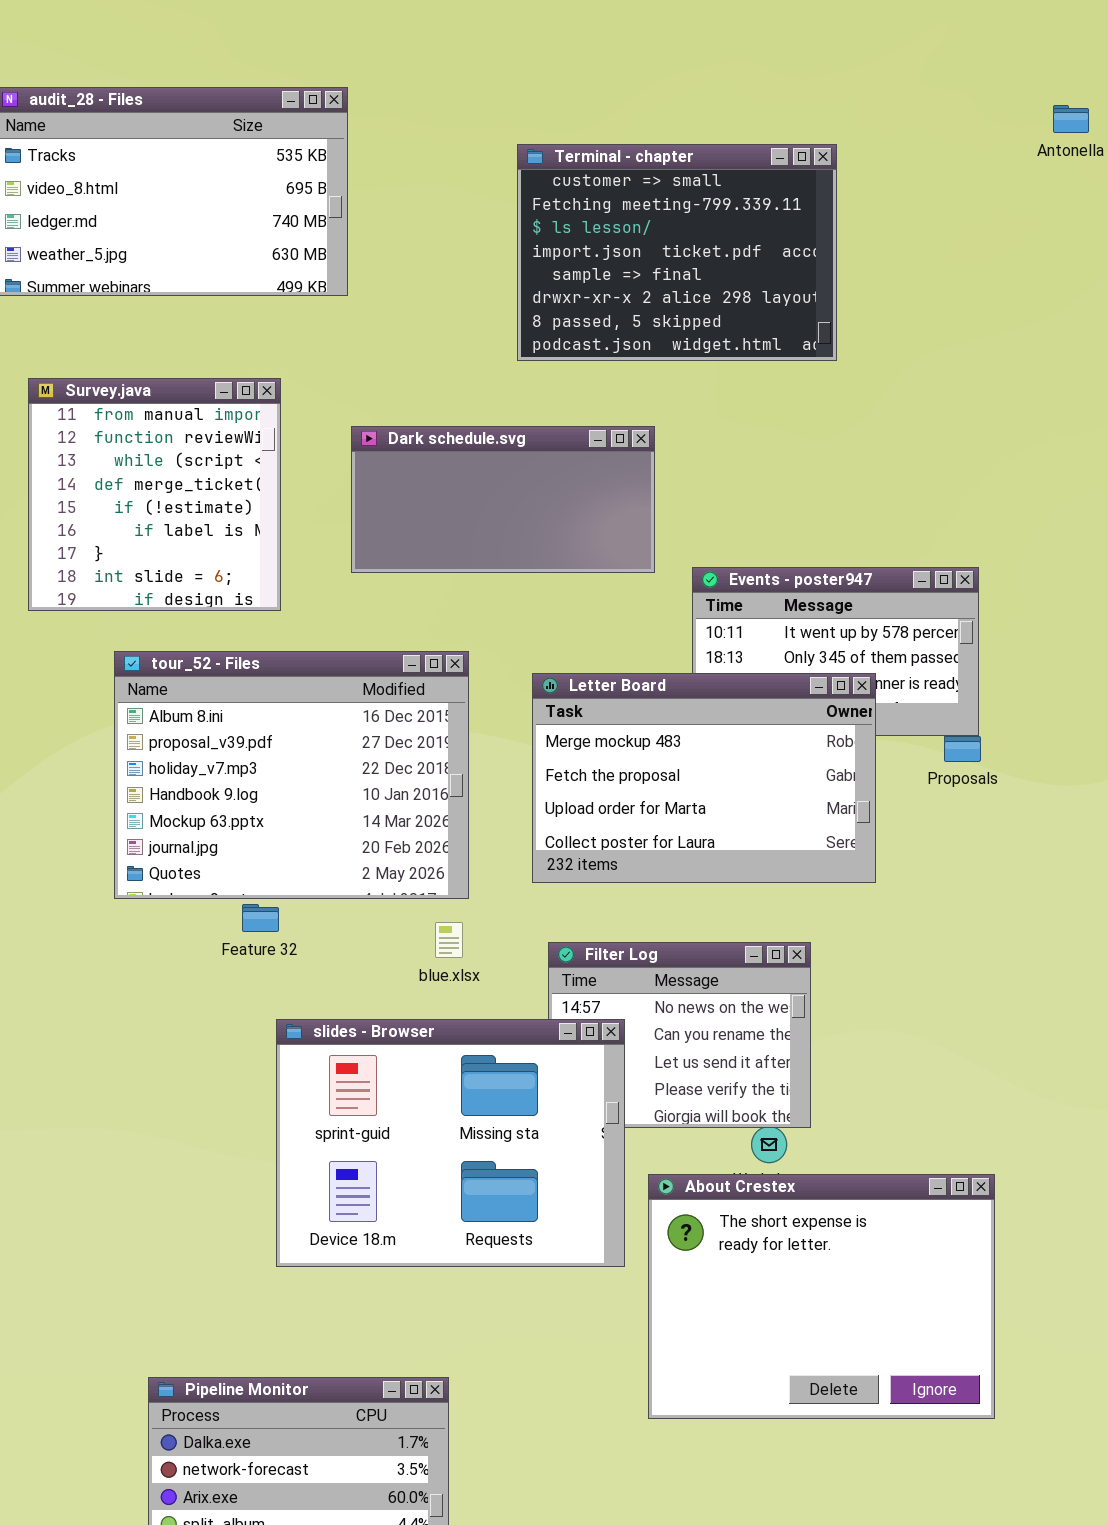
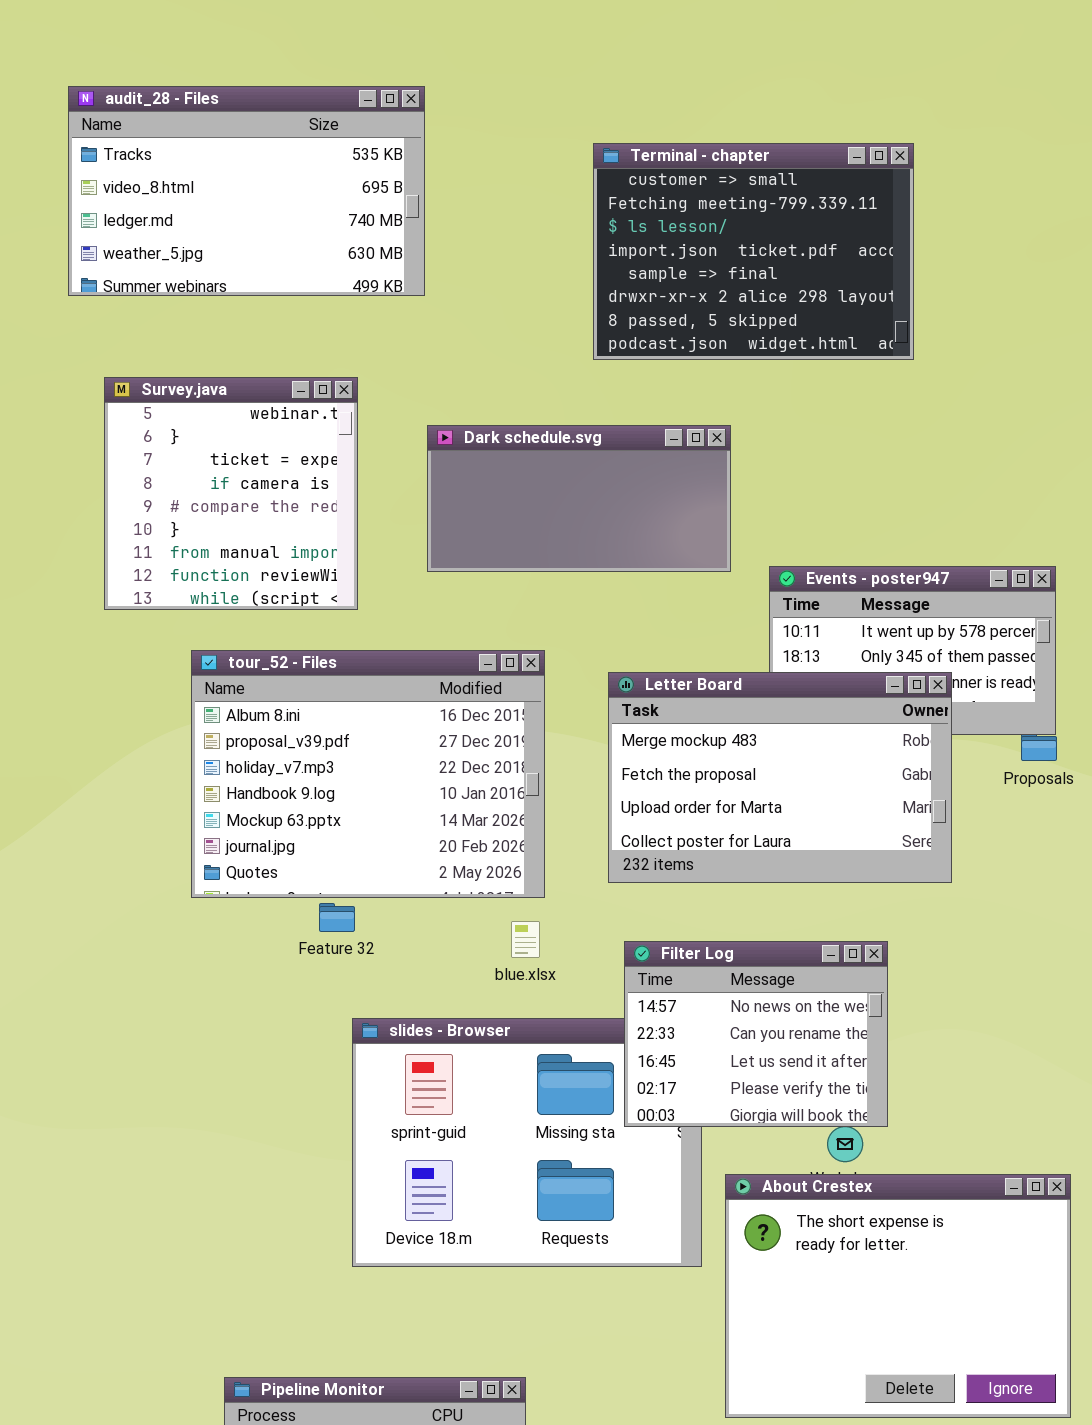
Survey.java: [28,378,281,611] -> [104,377,358,610], scrolled up 6 rows
Filter Log: [548,942,811,1128] -> [624,941,888,1127], raised

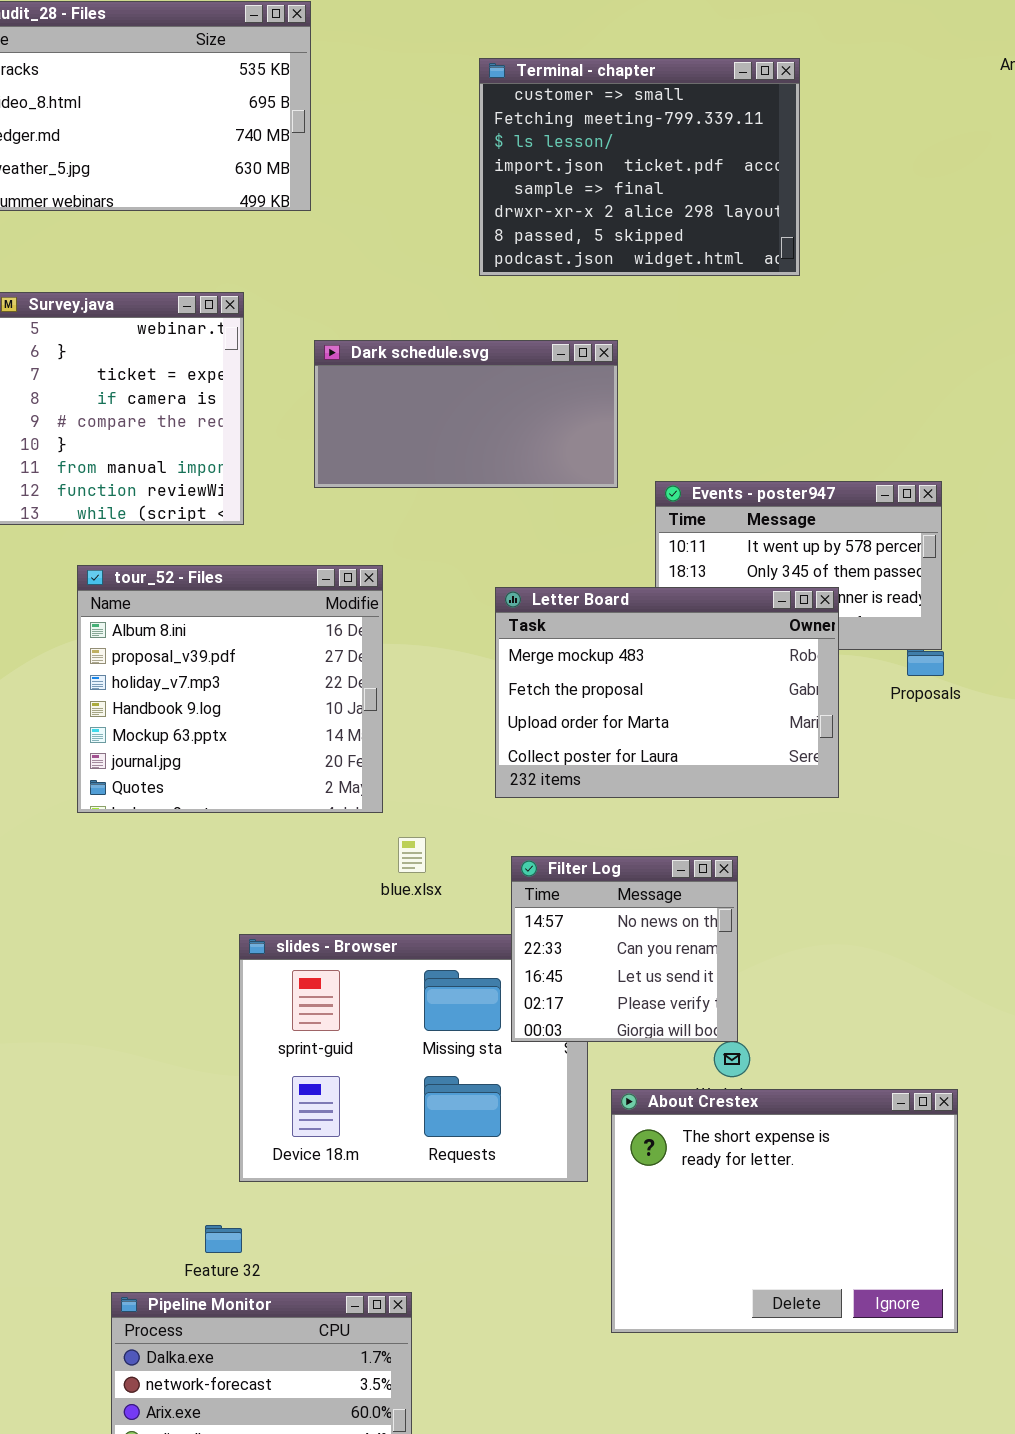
tour_52 - Files: [191,650,545,898] -> [77,565,383,813], resized
Feature 32: [319,903,355,932] -> [205,1225,242,1253], moved
Filter Log: [624,941,888,1127] -> [511,856,738,1042], resized

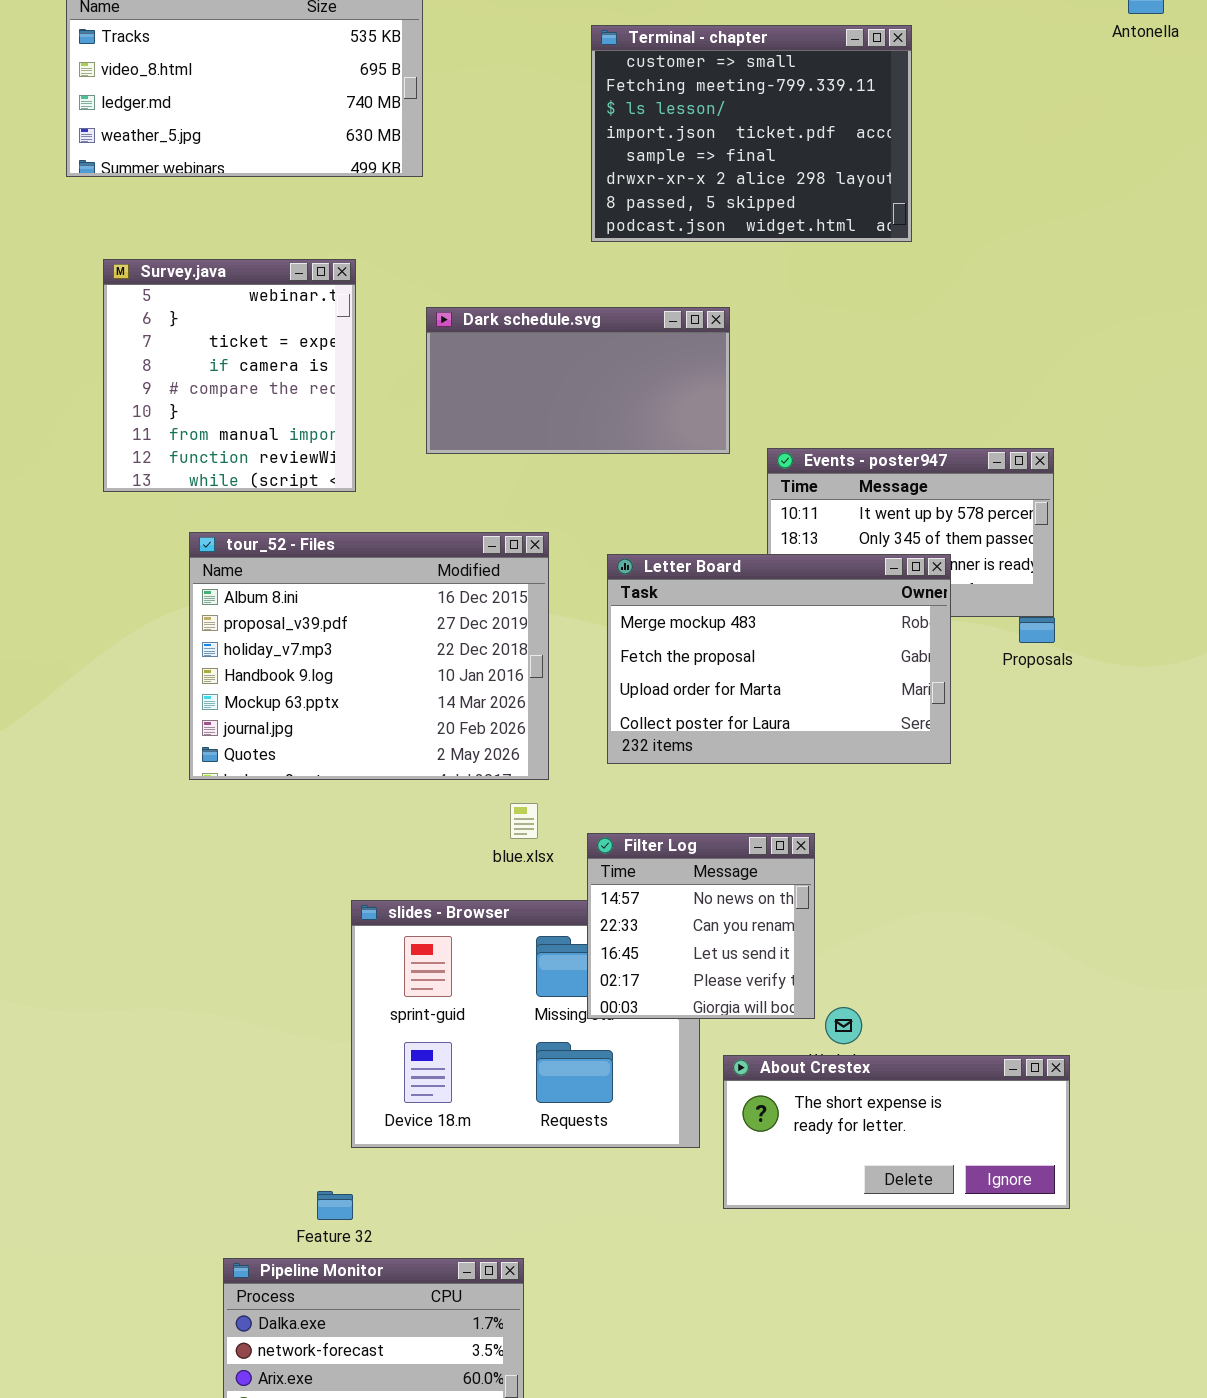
tour_52 - Files: [77,565,383,813] -> [189,532,549,780], resized
Filter Log: [511,856,738,1042] -> [587,833,815,1019], moved
About Crestex: [611,1089,958,1333] -> [723,1055,1070,1209], resized

